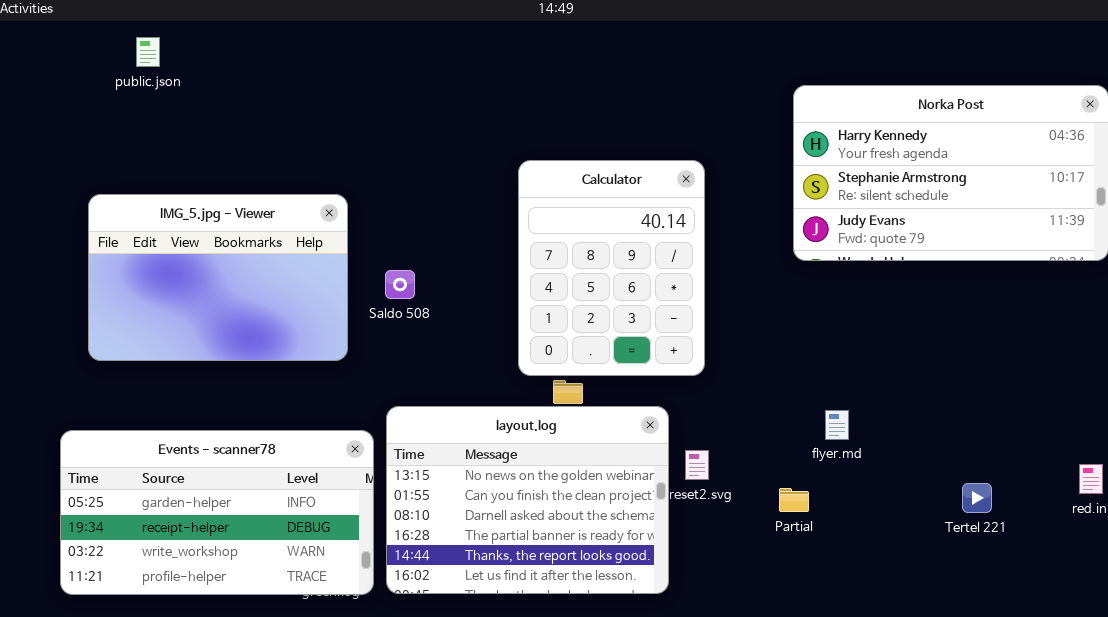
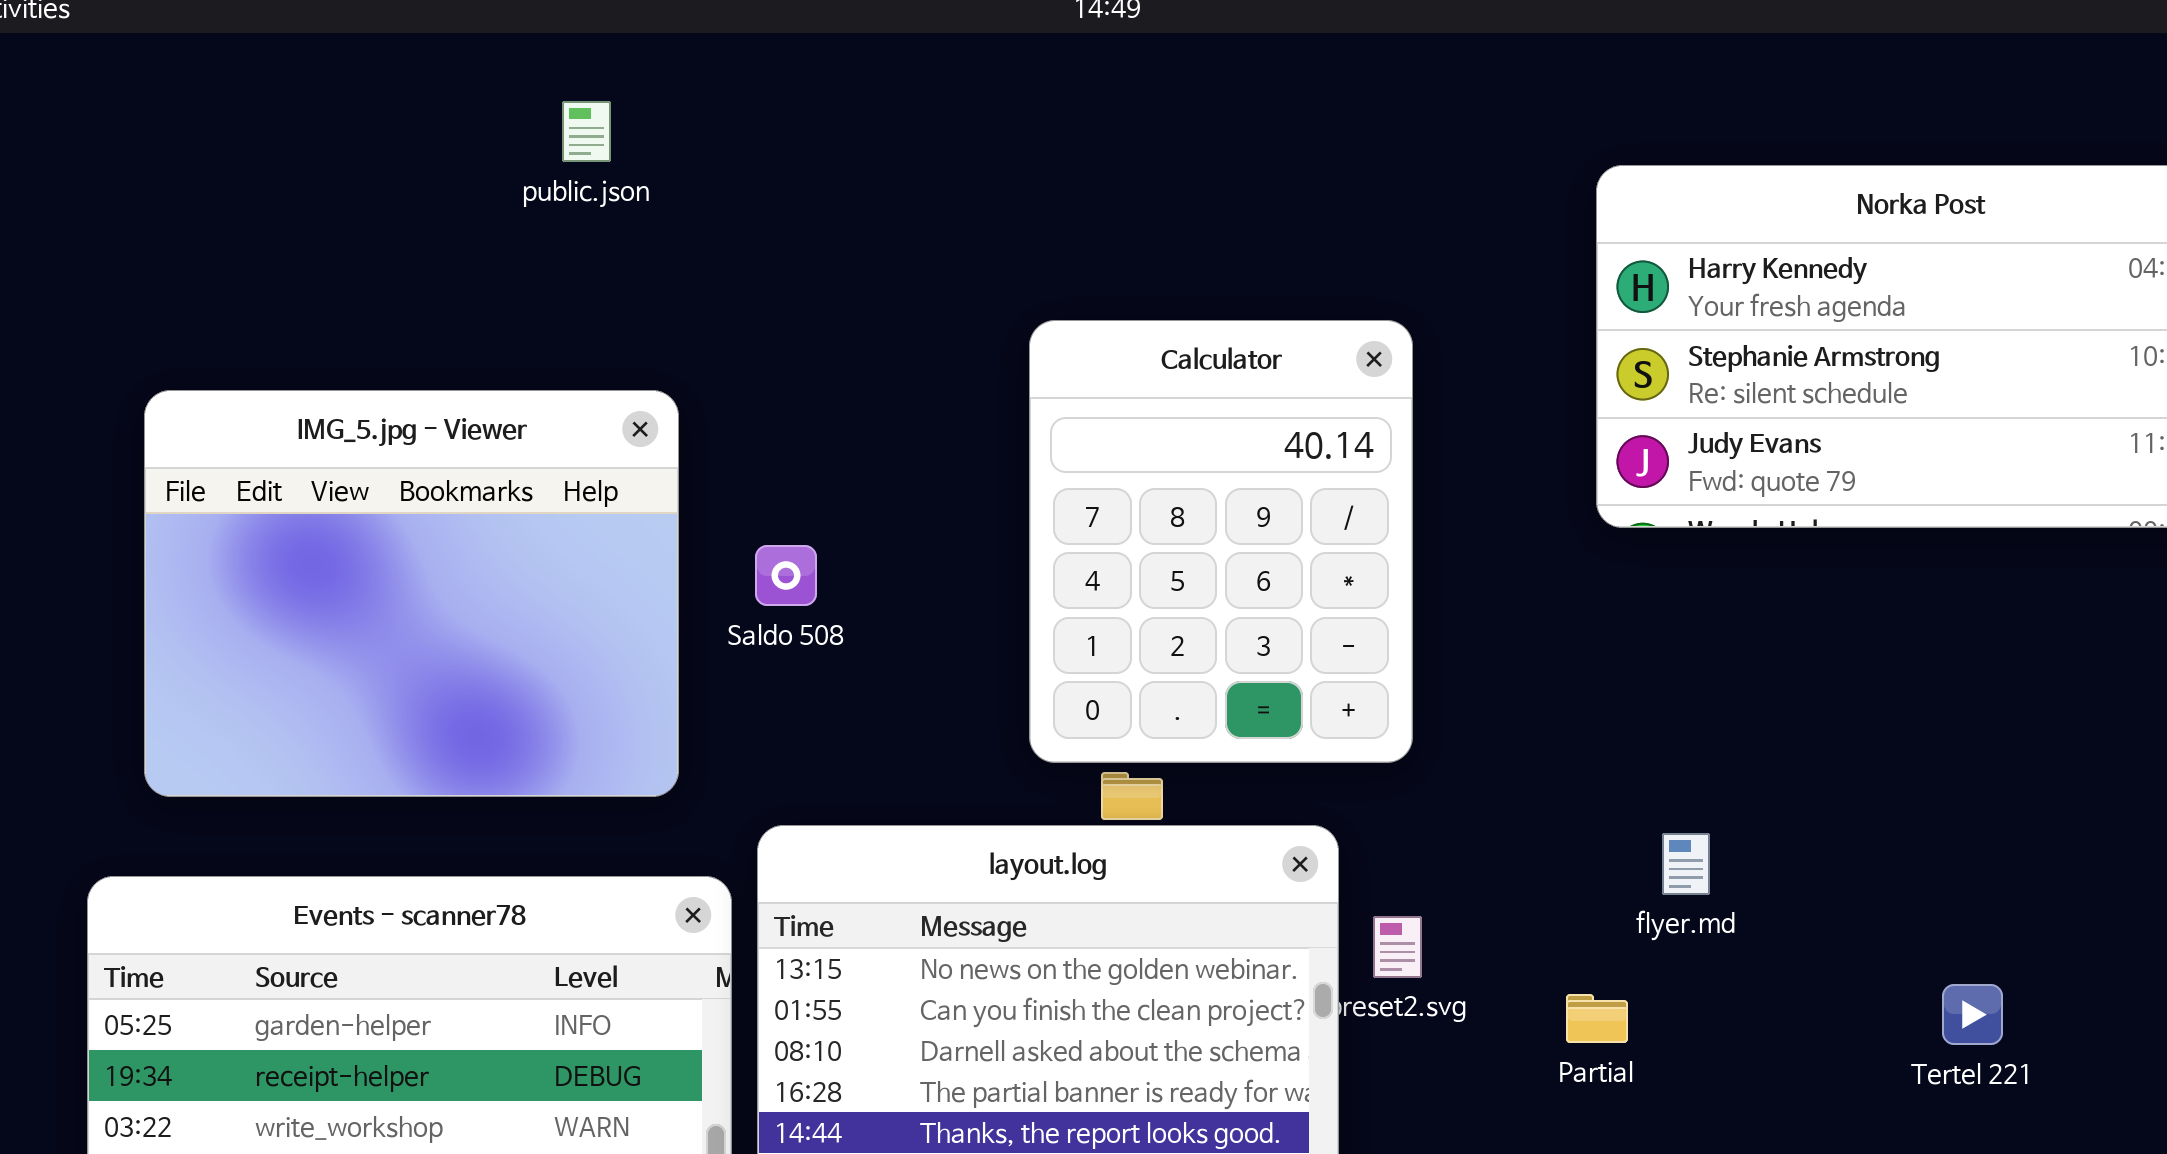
public.json: [136,37,160,67] -> [562,101,611,162], moved
IMG_5.jpg - Viewer: [88,194,348,361] -> [144,390,679,797], resized

